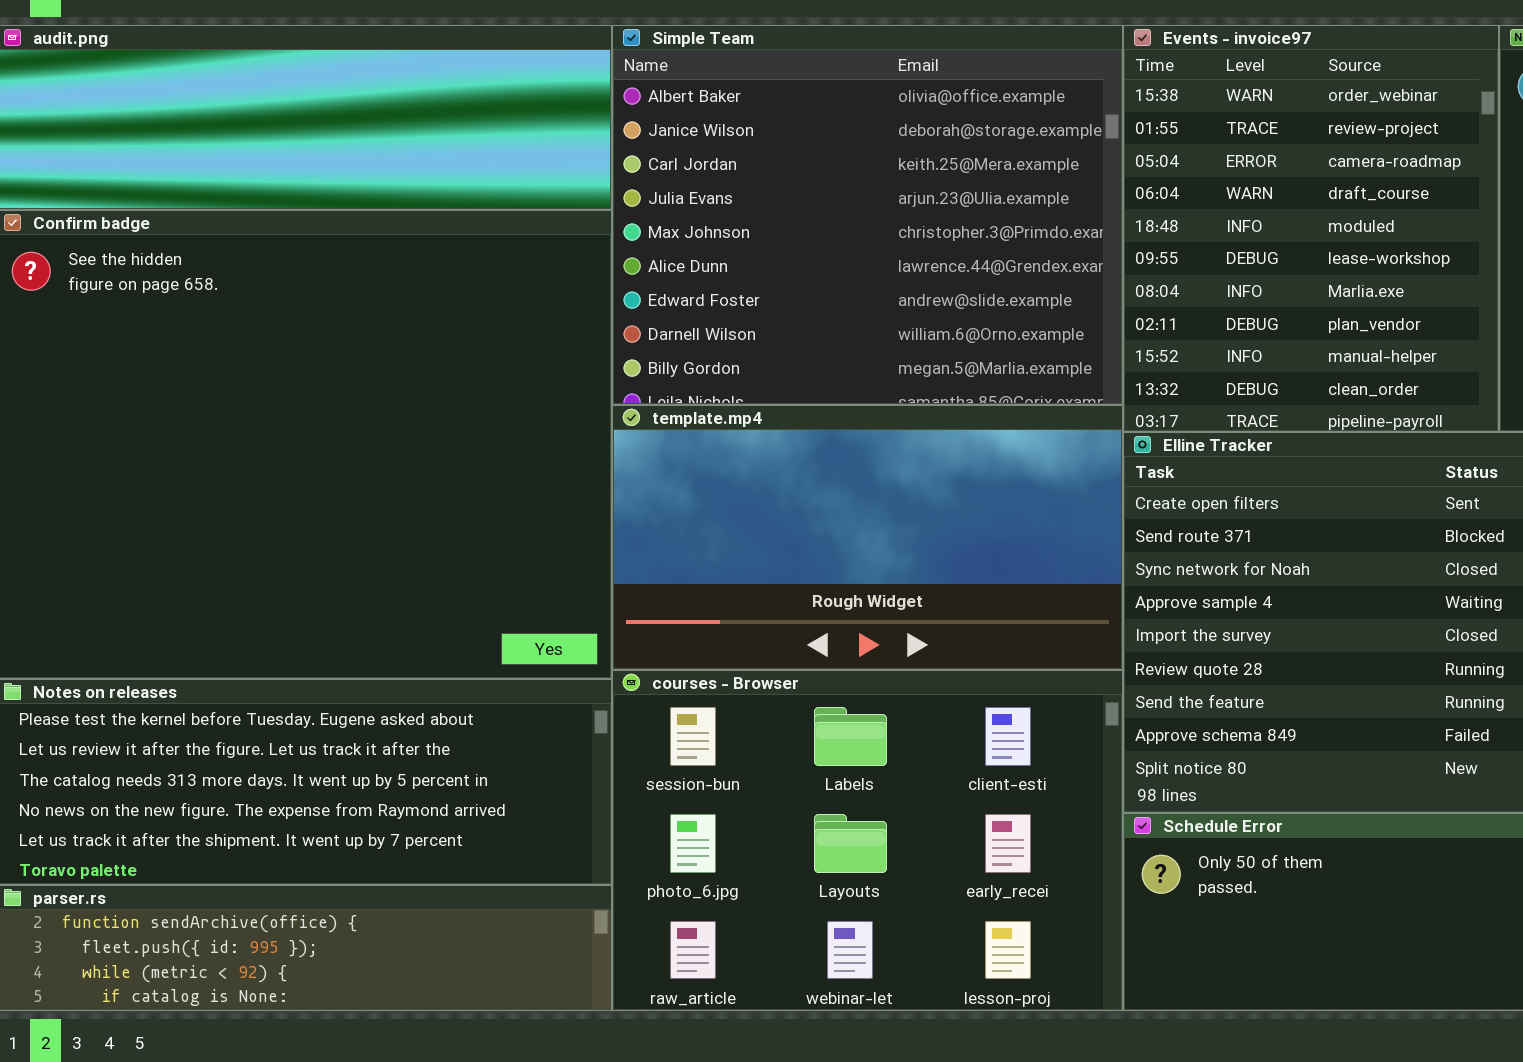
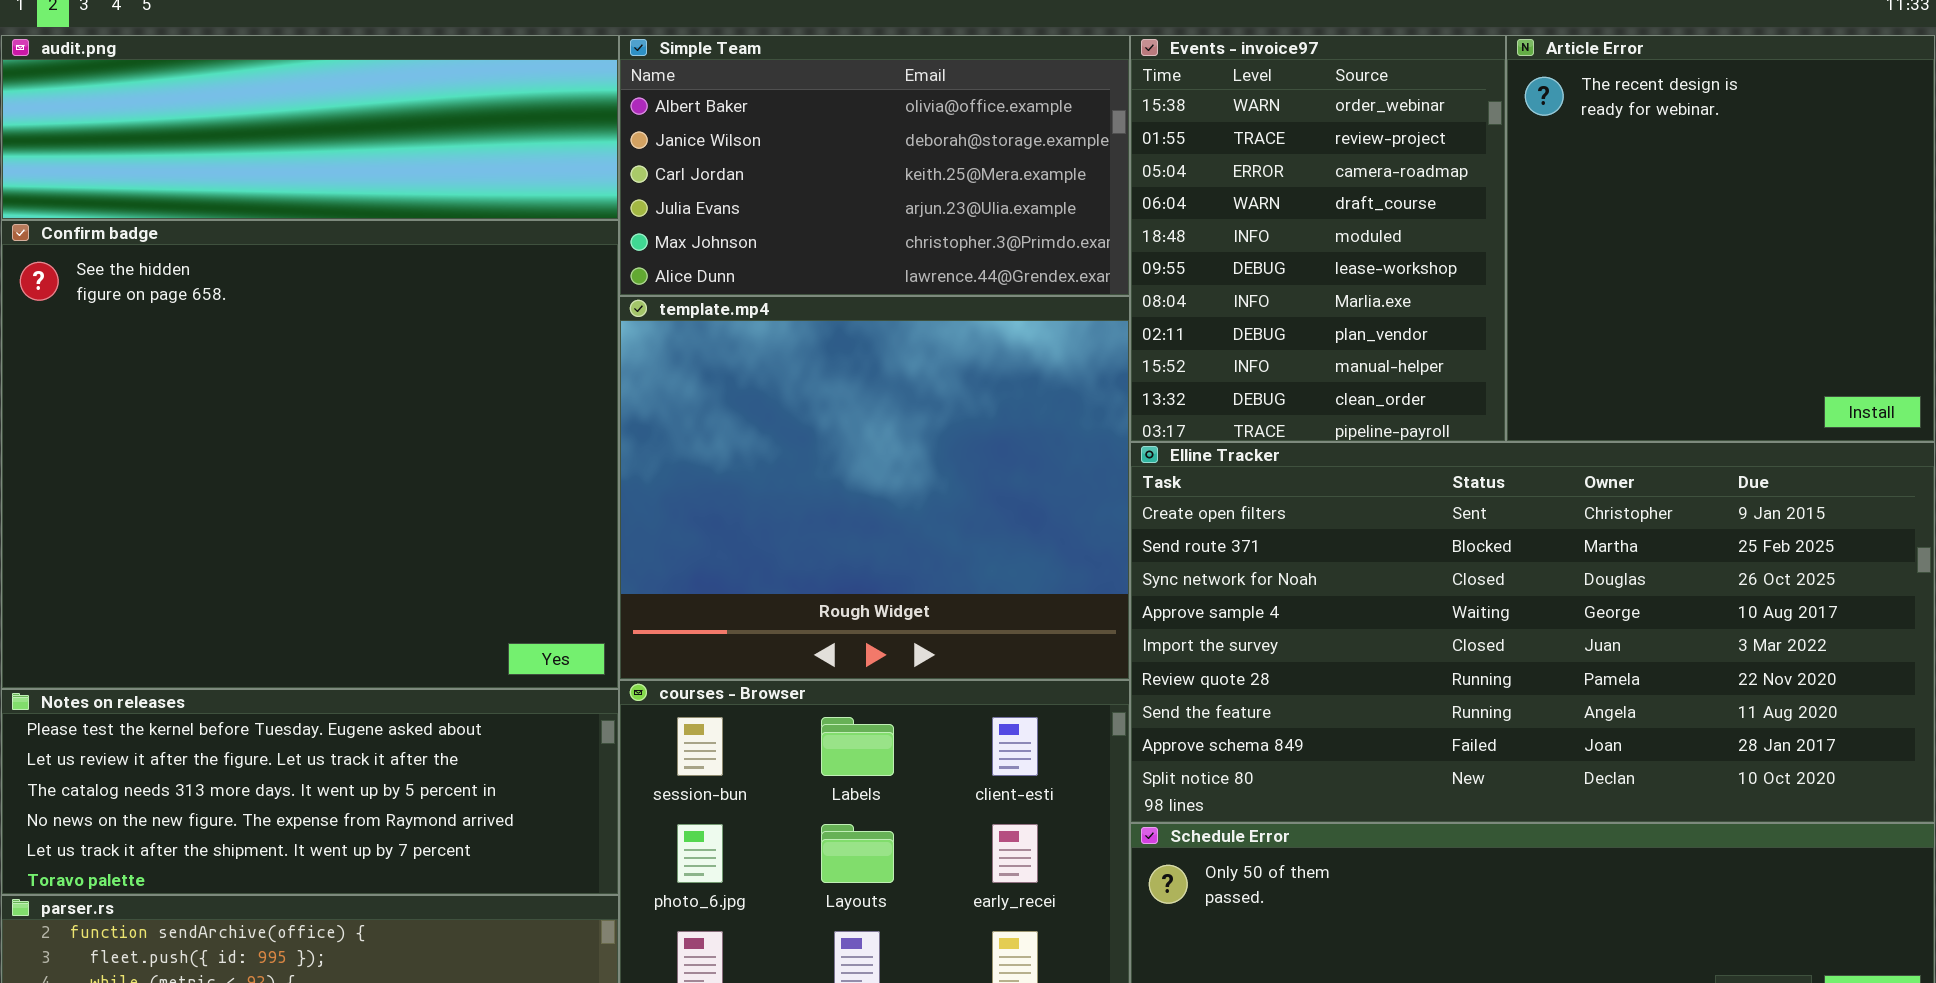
Simple Team: [612,25,1123,405] -> [619,35,1130,296], resized
template.mp4: [612,405,1123,670] -> [619,296,1130,680], resized

